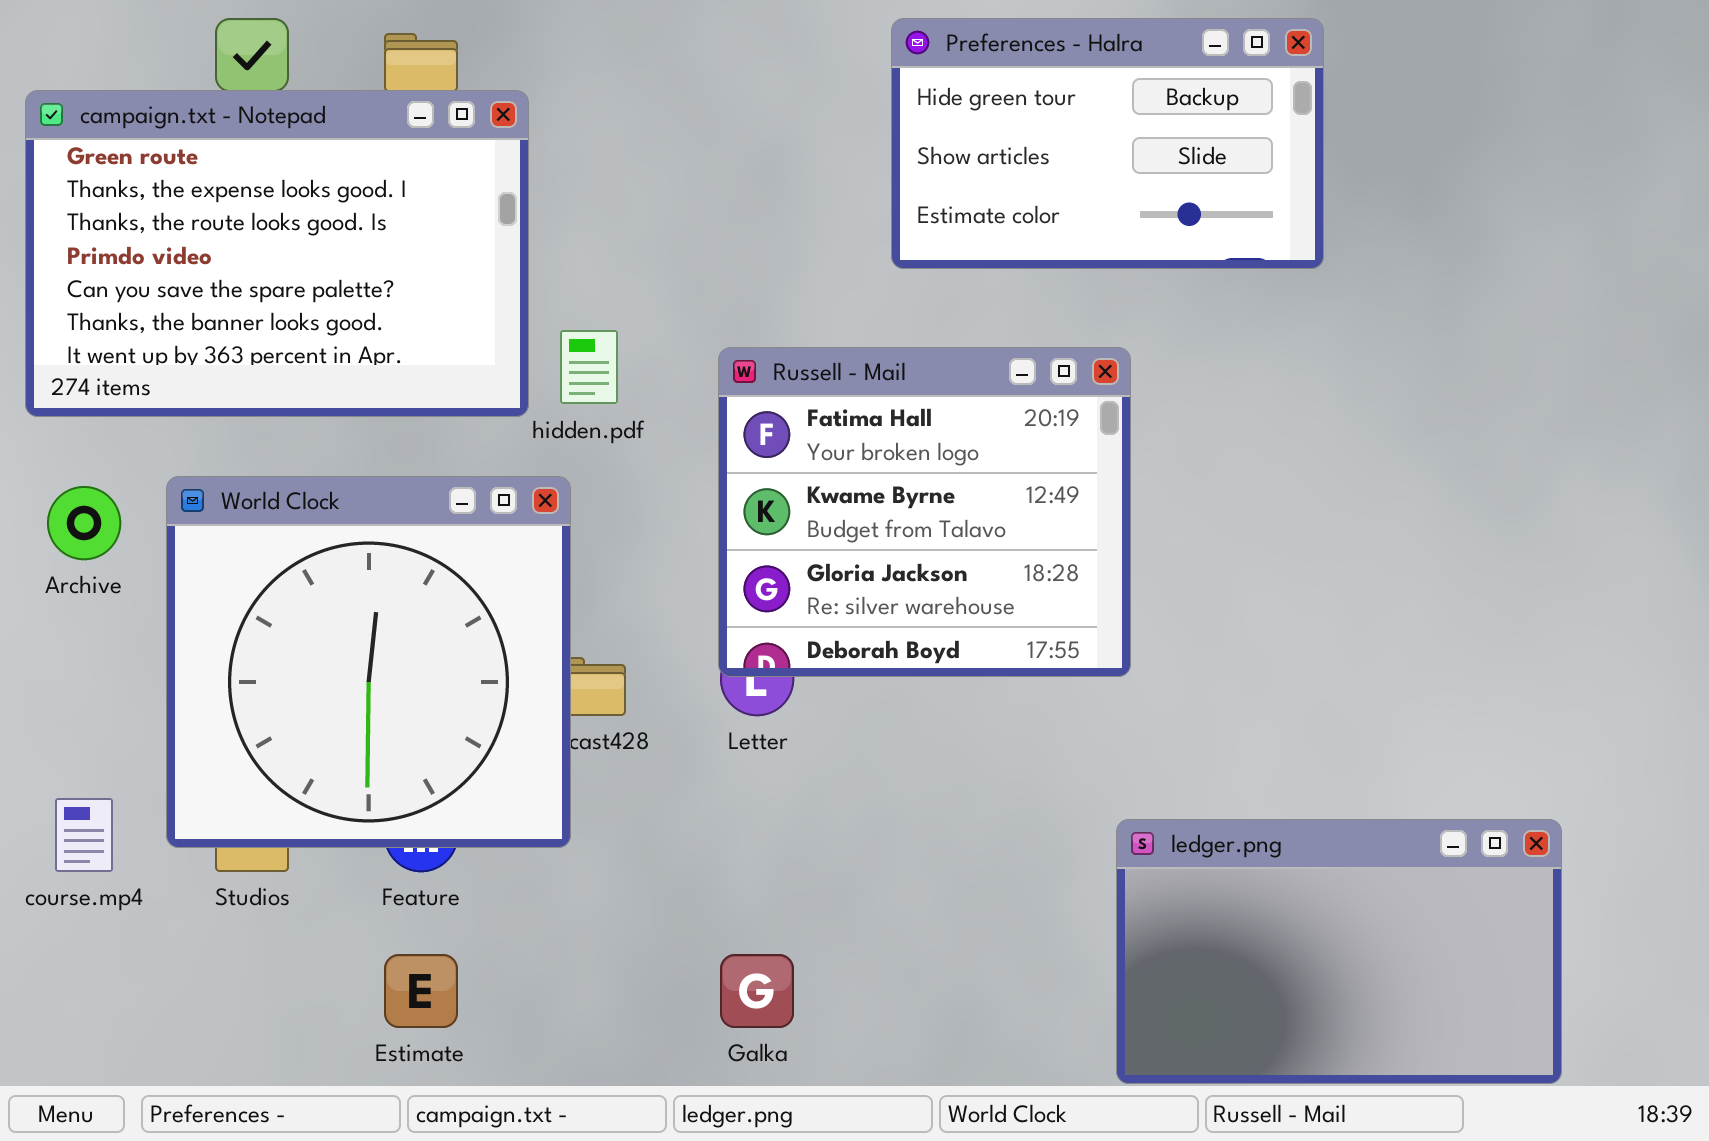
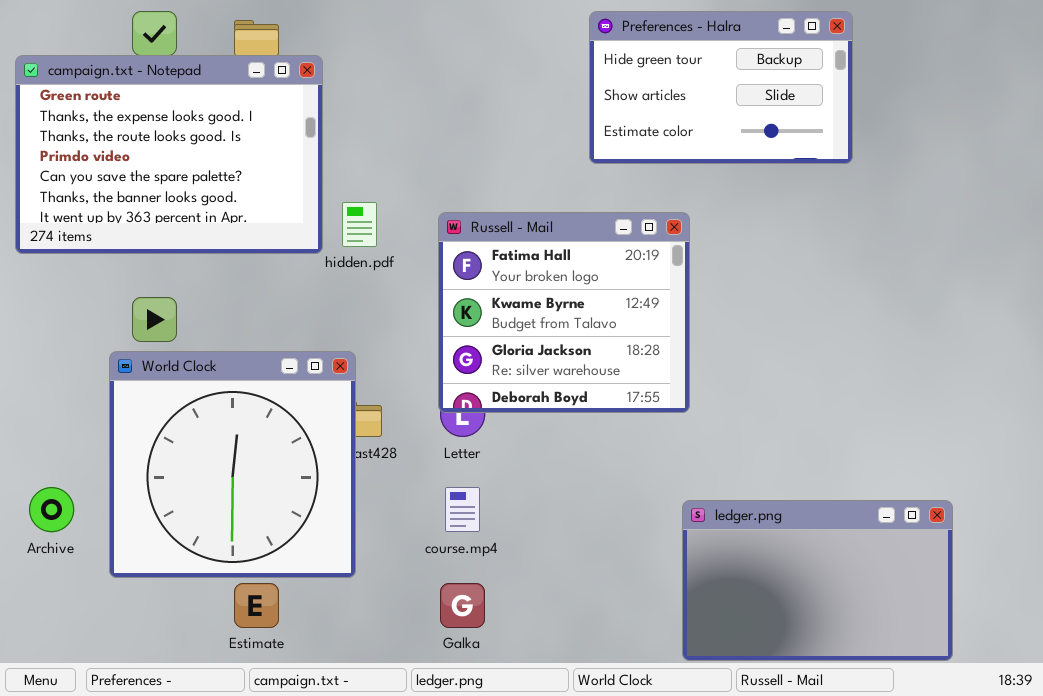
Preferences - Halra: [891,18,1324,269] -> [589,11,853,164], moved
World Clock: [166,476,571,848] -> [109,351,356,578], moved
Archive: [47,486,121,560] -> [29,487,74,532], moved
course.mp4: [55,798,113,872] -> [445,487,480,532], moved

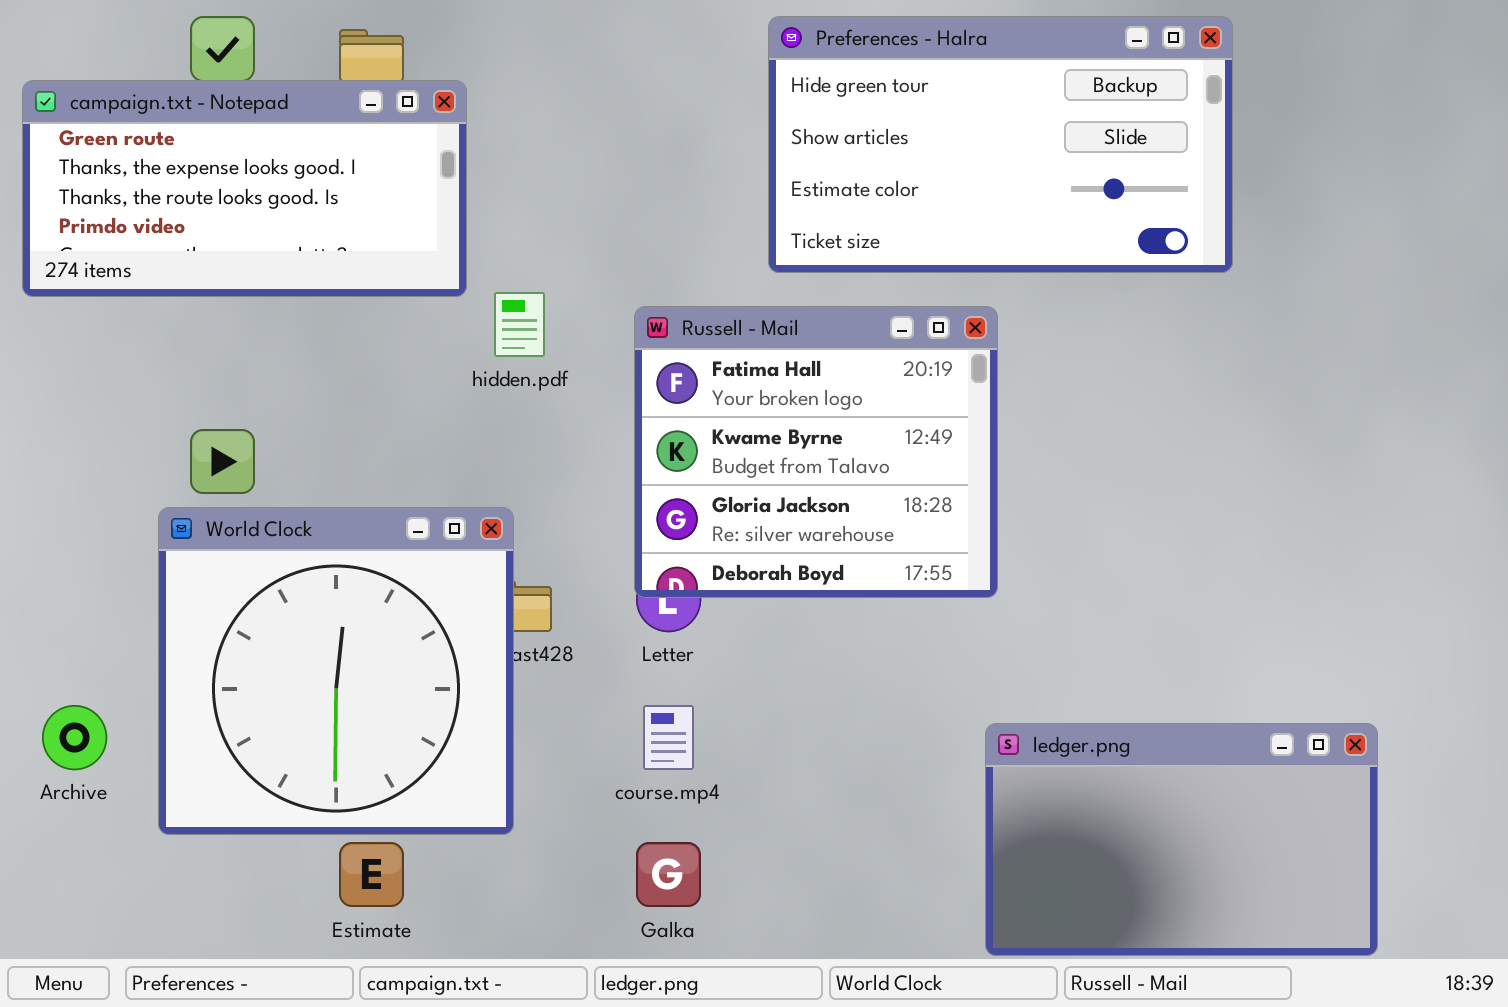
Preferences - Halra: [589,11,853,164] -> [768,16,1233,273], resized
campaign.txt - Notepad: [15,55,323,254] -> [22,80,467,297], resized

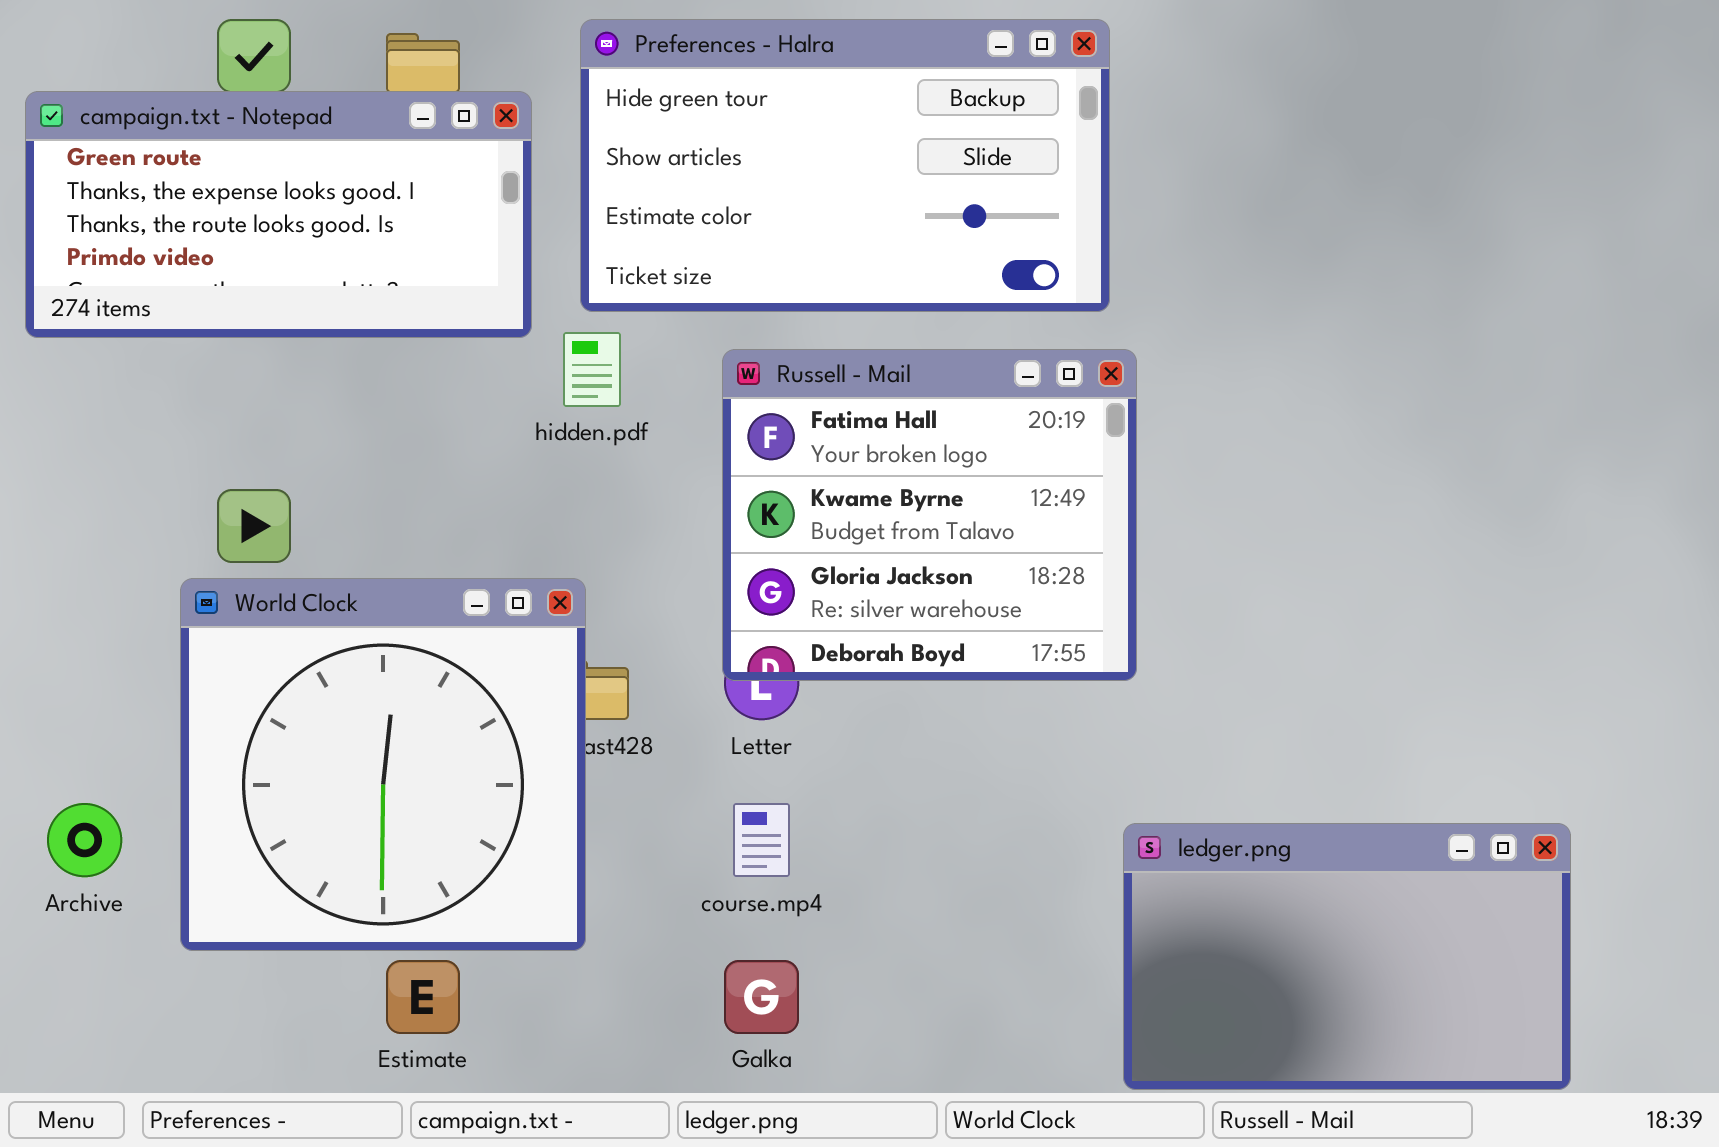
Preferences - Halra: [768,16,1233,273] -> [580,19,1110,312], moved

